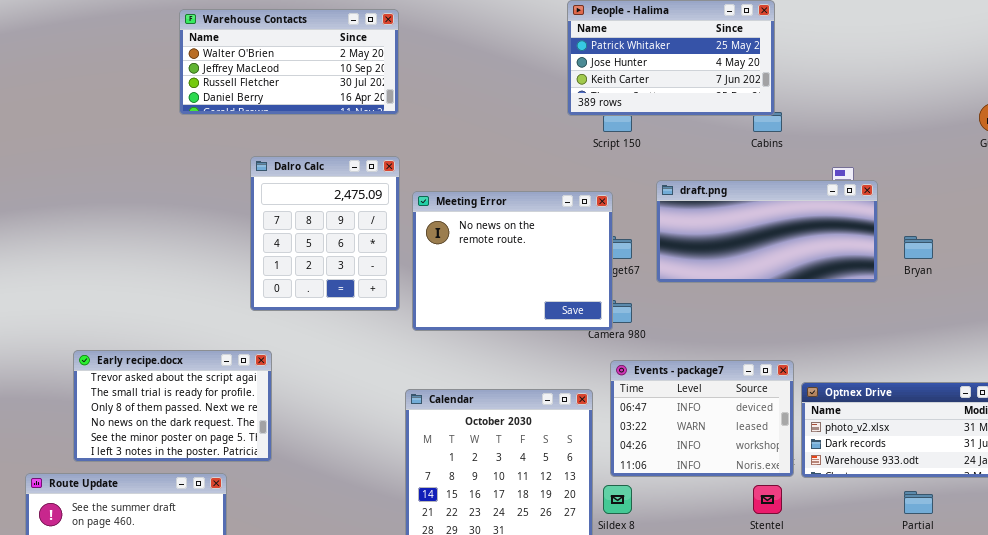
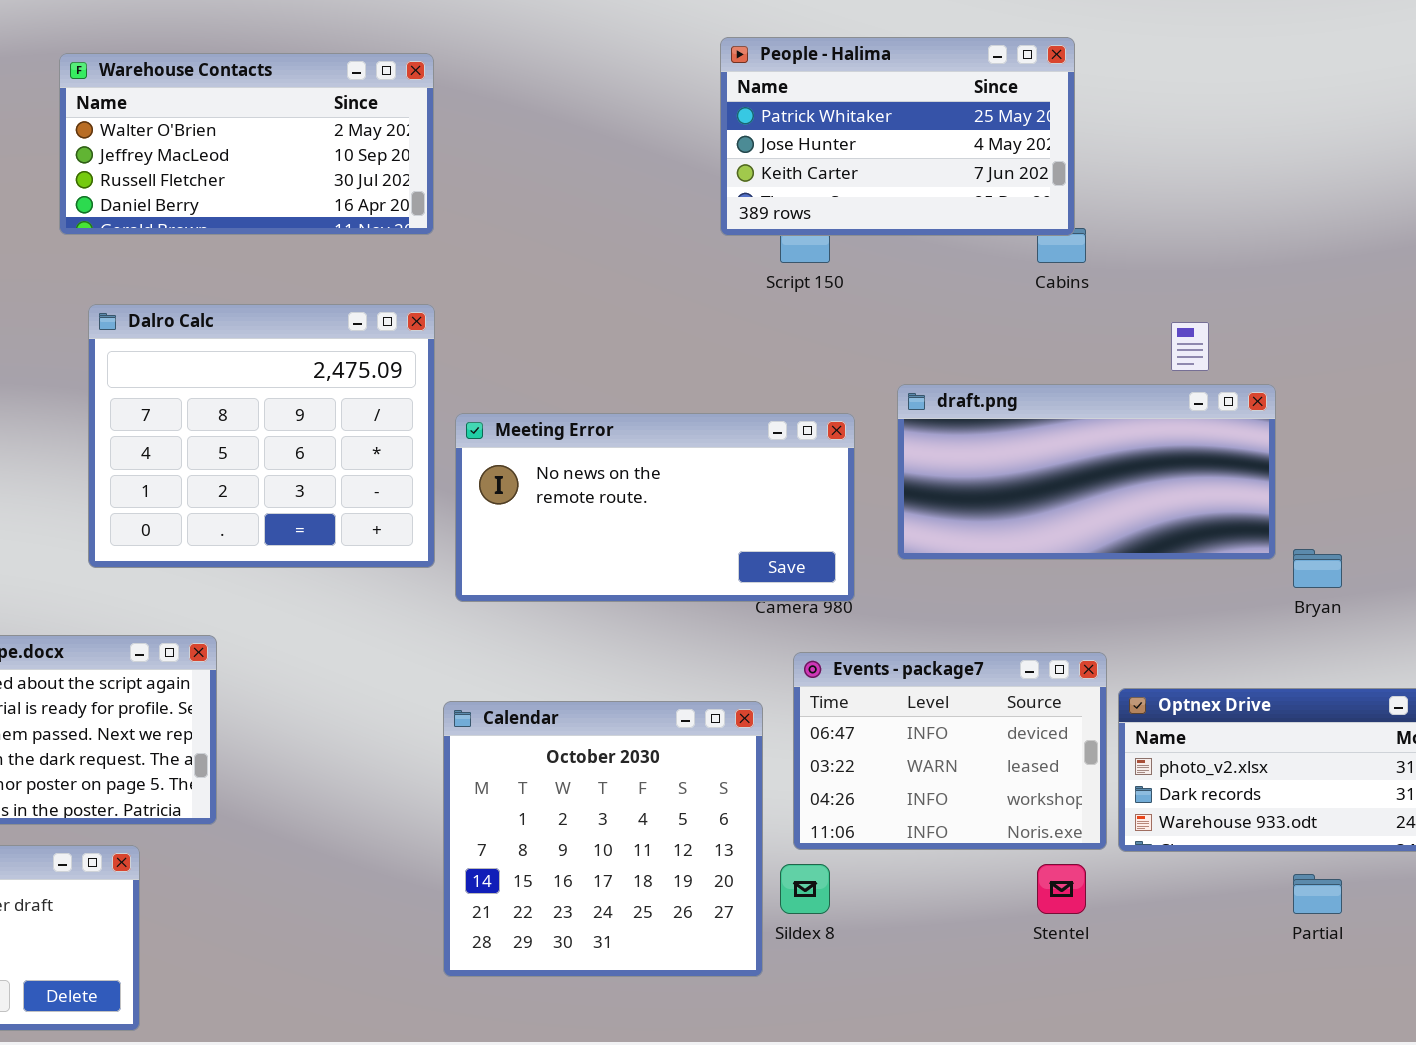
Dalro Calc: [250,156,400,311] -> [88,304,435,568], resized
draft.png: [656,180,878,283] -> [897,384,1276,560], moved
Meeting Error: [412,191,613,331] -> [455,413,855,602], resized
Bryan: [904,236,933,259] -> [1293,549,1342,588], moved

